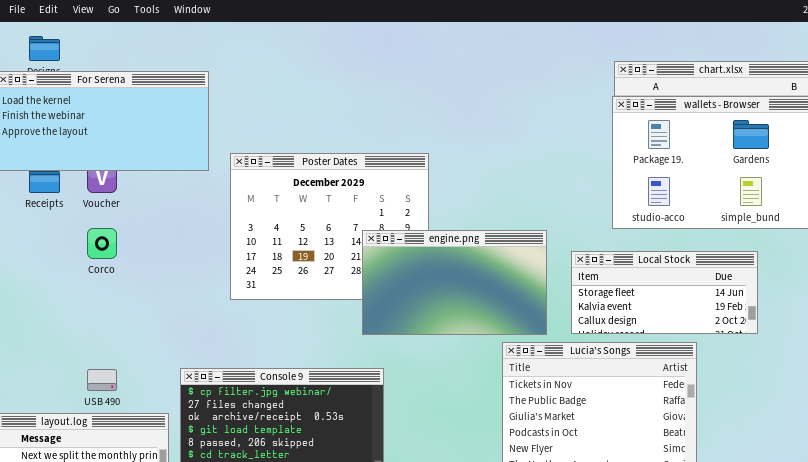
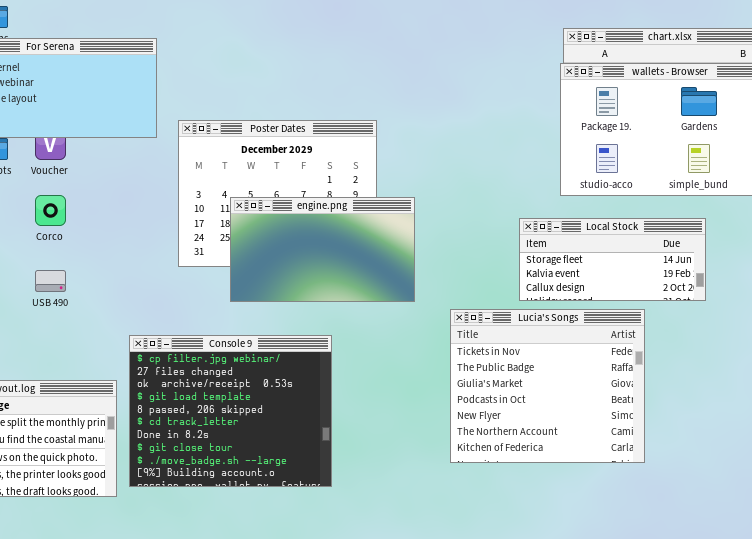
engine.png: [362,230,547,335] -> [230,197,415,302], moved
USB 490: [87,369,117,391] -> [35,270,66,292], moved

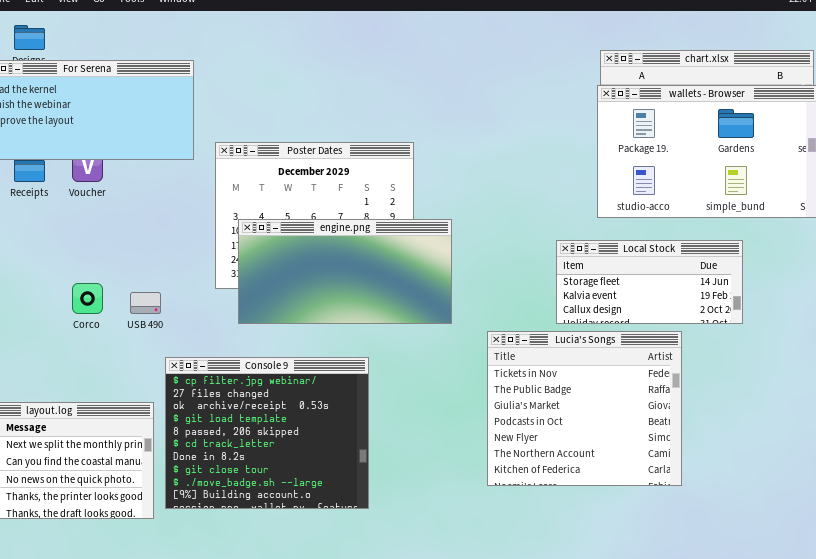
Corco: [35,195,66,226] -> [72,283,103,314], moved
engine.png: [230,197,415,302] -> [238,219,452,324], resized
USB 490: [35,270,66,292] -> [130,292,161,314], moved

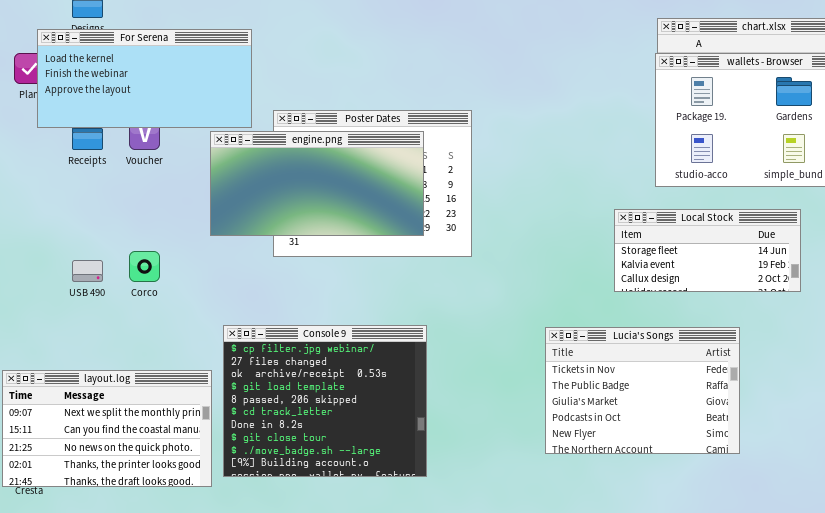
engine.png: [238,219,452,324] -> [210,131,424,236], moved
USB 490: [130,292,161,314] -> [72,260,103,282], moved
Lucia's Songs: [487,331,682,486] -> [545,327,740,454], resized

